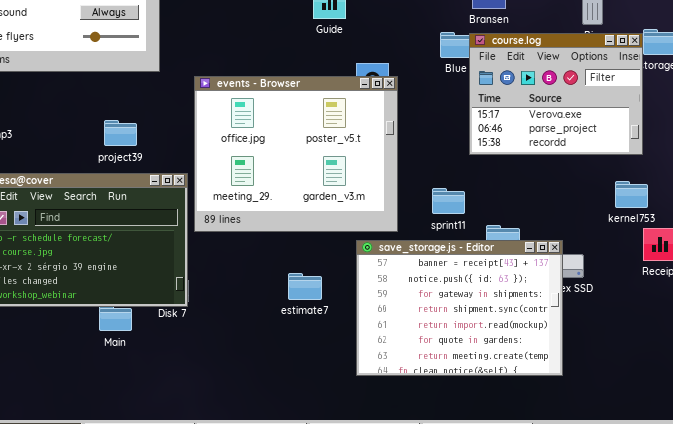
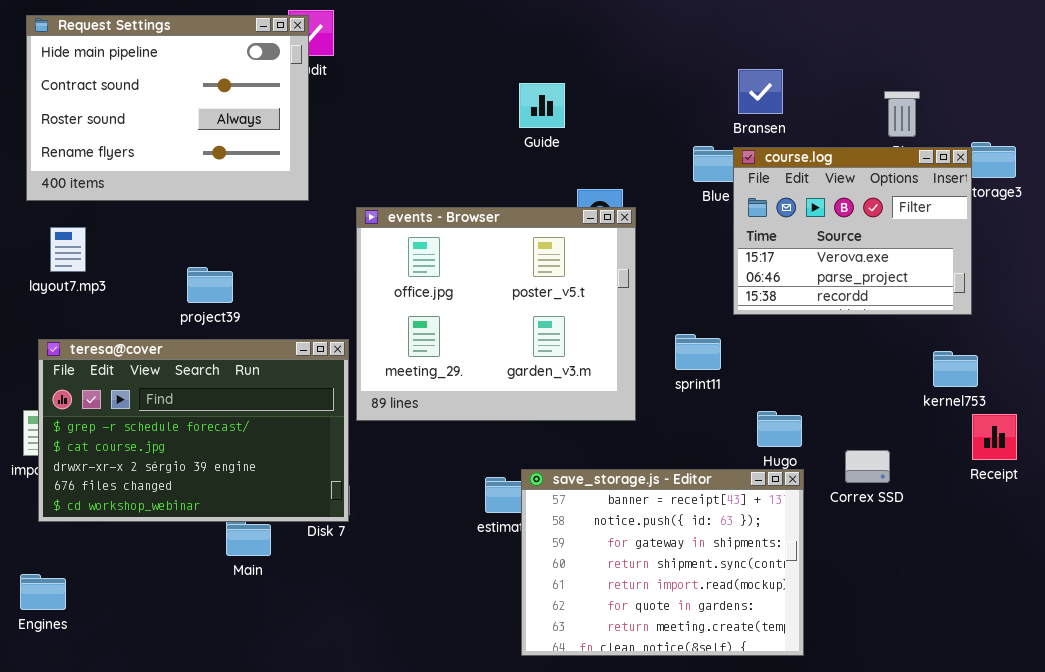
project39: [104,120,137,146] -> [187,267,233,303], moved
sprint11: [432,188,465,214] -> [675,334,721,370], moved
save_storage.js - Editor: [356,240,563,376] -> [521,469,804,656], moved

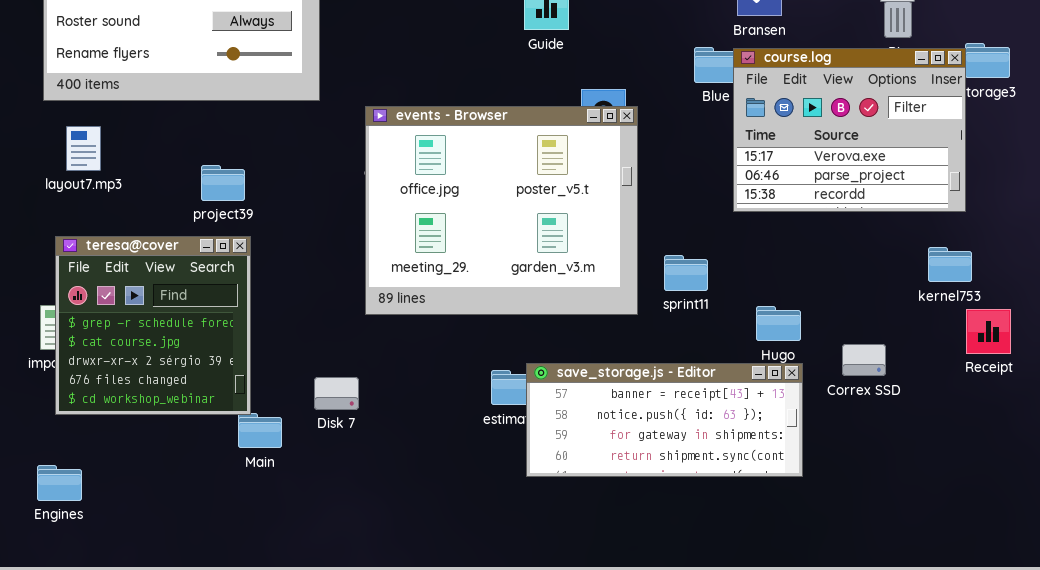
sprint11: [675,334,721,370] -> [664,255,708,291], moved
teresa@cover: [38,339,349,522] -> [55,236,251,415], resized
save_storage.js - Editor: [521,469,804,656] -> [526,363,803,477], resized

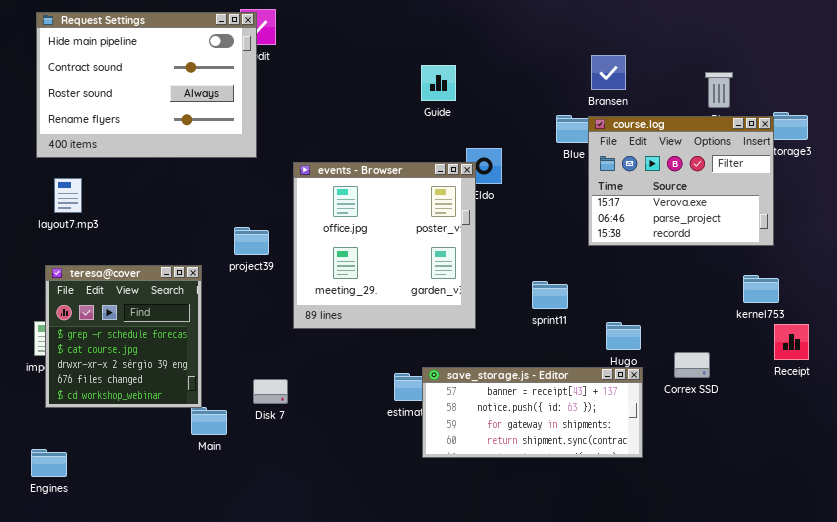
events - Browser: [365,106,638,315] -> [293,162,476,329], resized
project39: [201,165,245,201] -> [234,227,269,255], moved

